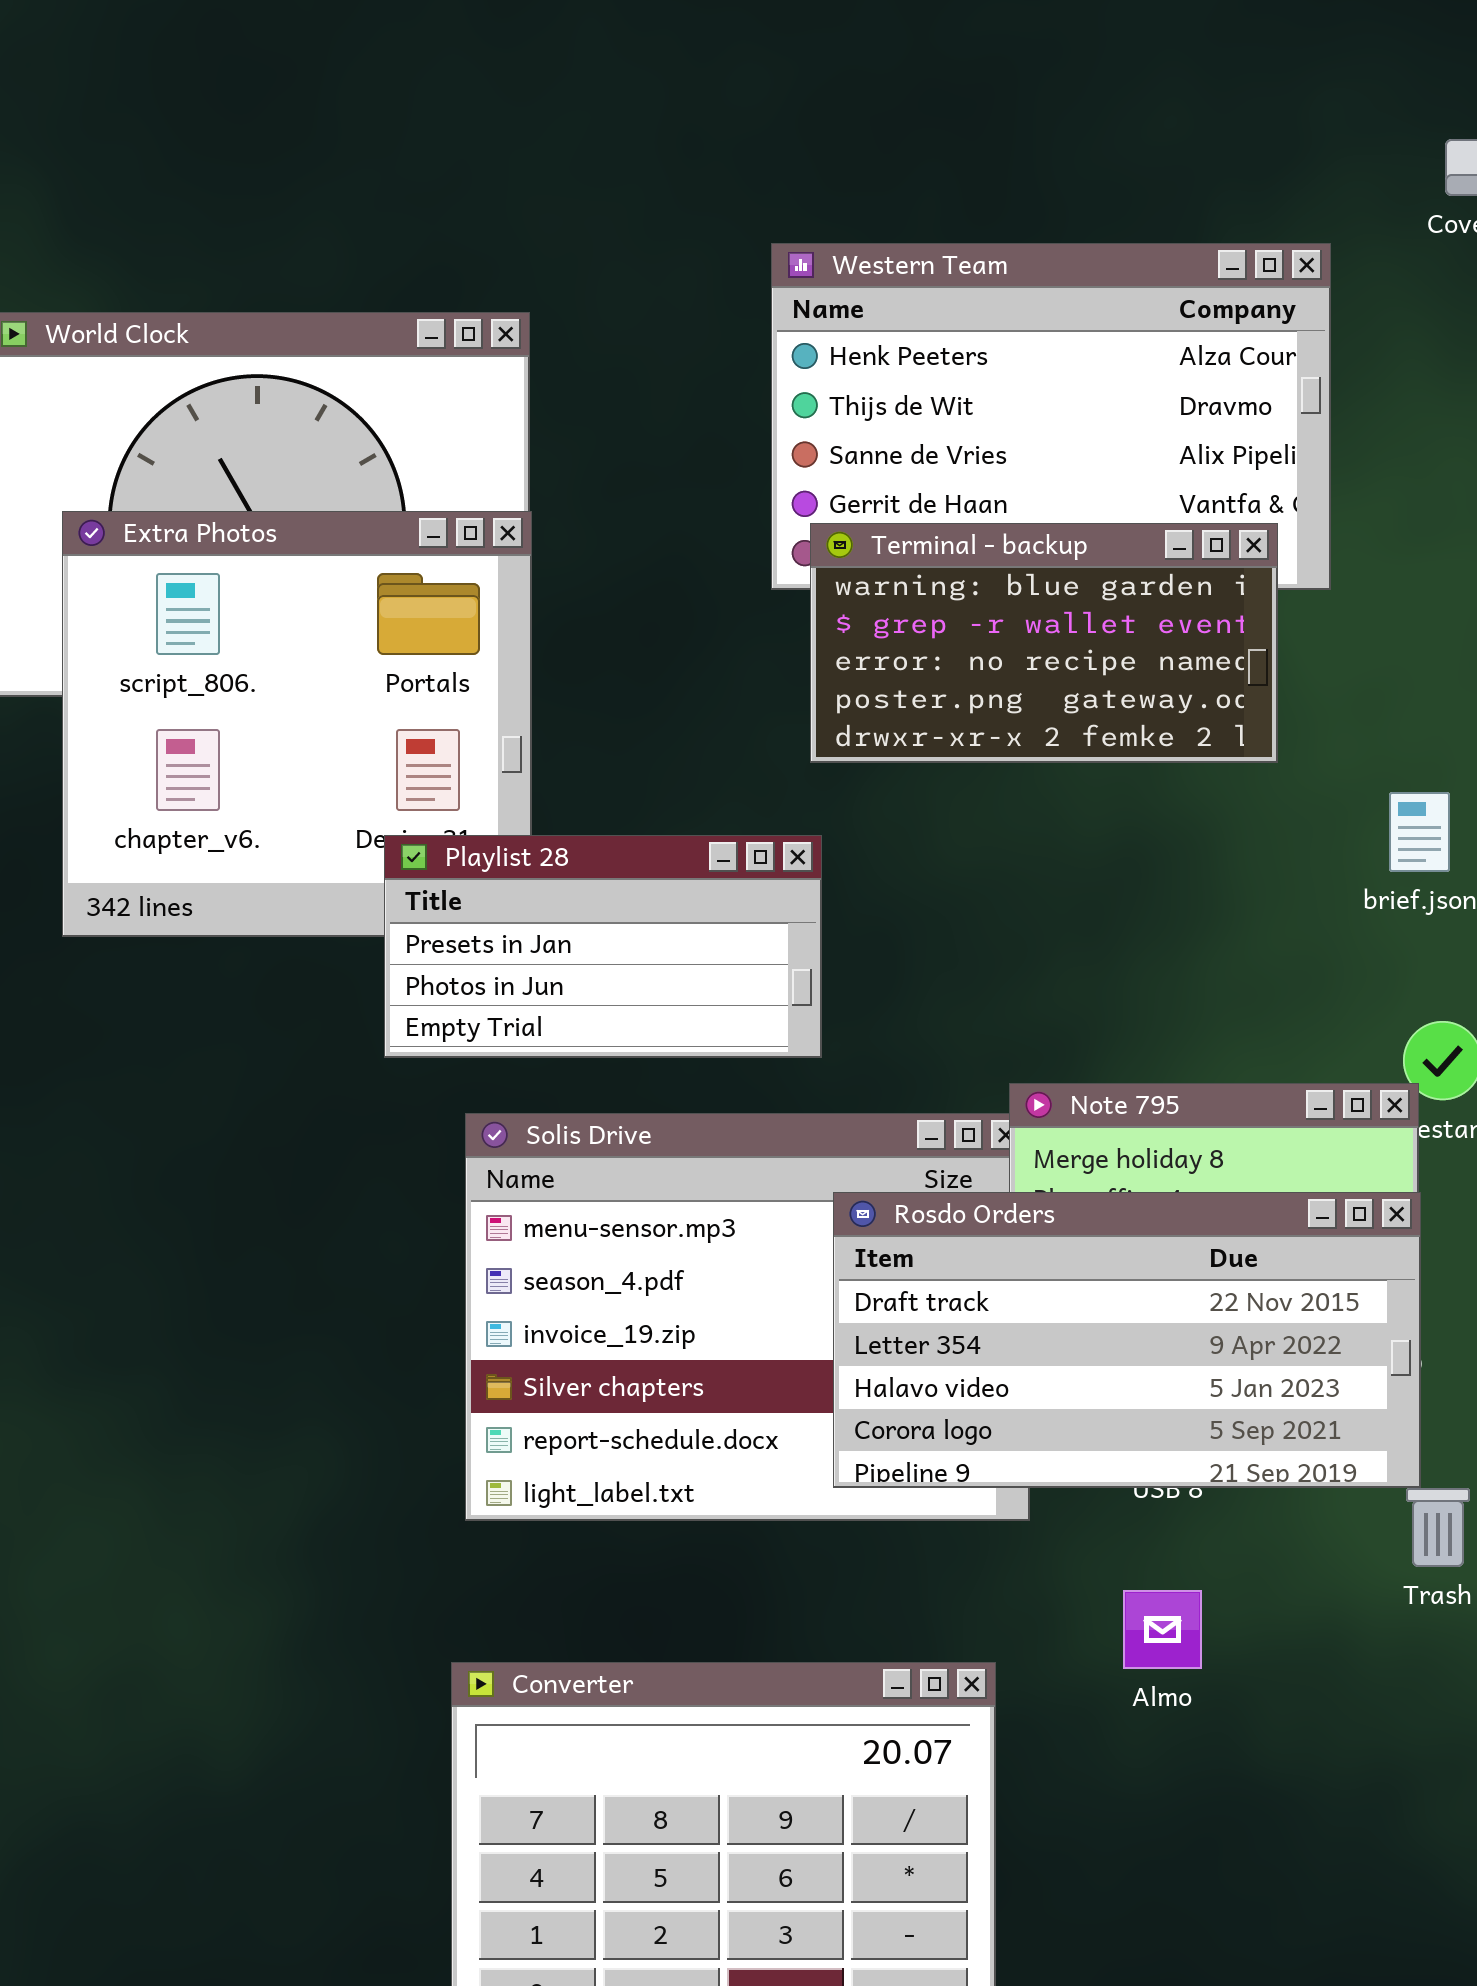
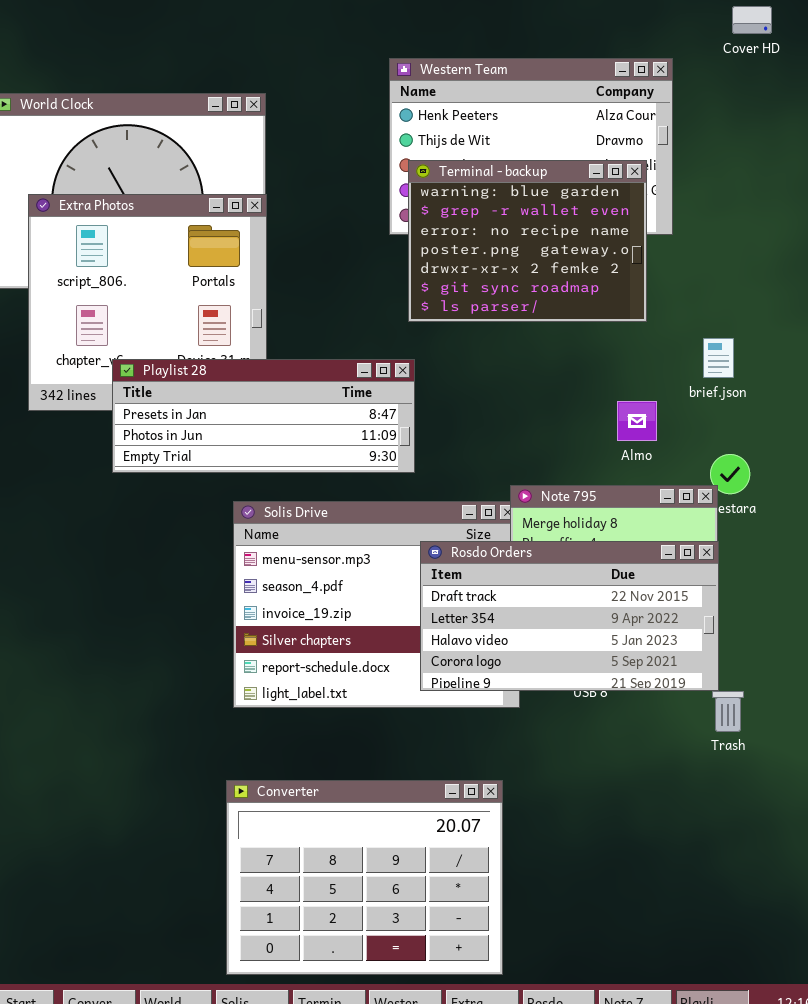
Terminal - backup: [810,523,1278,763] -> [408,160,647,322], resized
Playlist 28: [384,835,822,1058] -> [112,359,415,473], resized
Almo: [1123,1590,1202,1669] -> [617,401,657,441], moved

